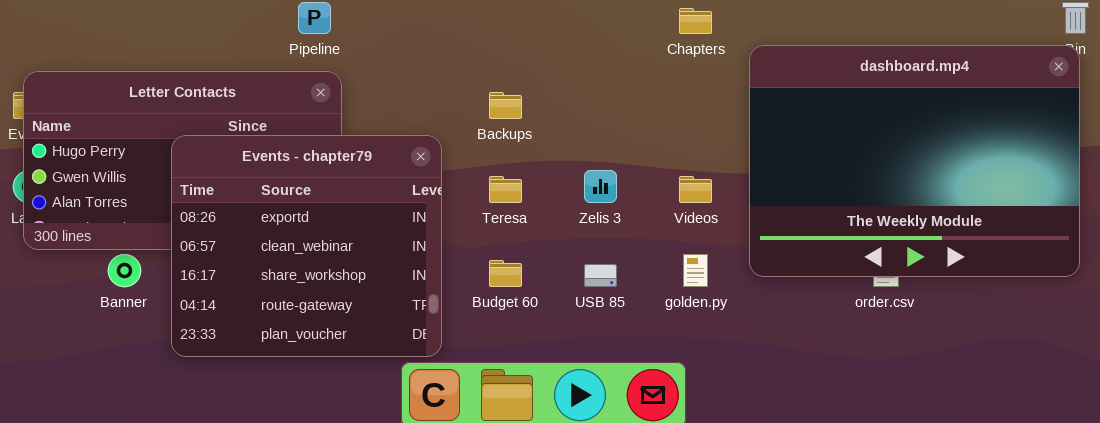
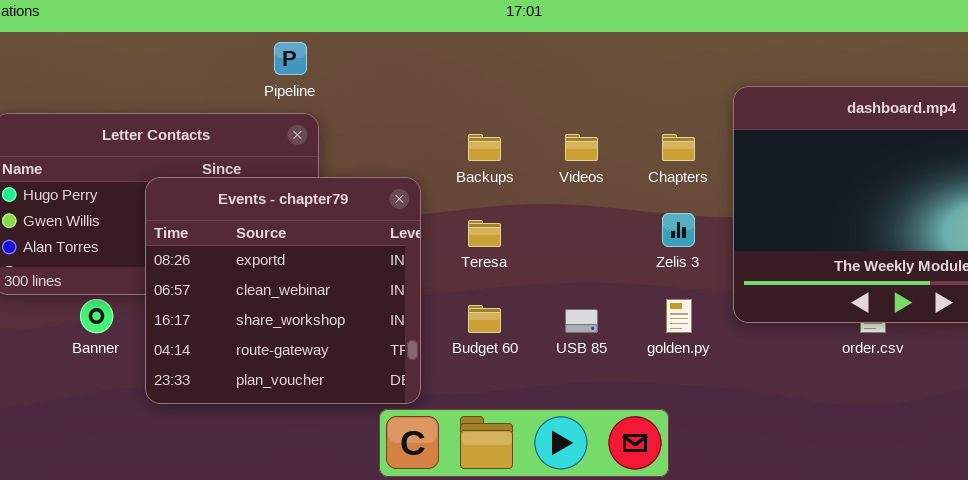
Chapters: [679,8,712,34] -> [662,134,695,161], moved
Zelis 3: [584,170,617,203] -> [662,213,695,247], moved
Videos: [679,176,712,203] -> [565,134,598,161], moved

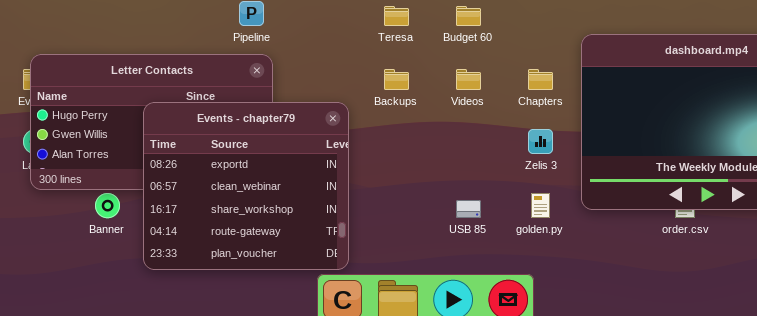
Teresa: [468,220,501,247] -> [384,6,409,26], moved
Budget 60: [468,305,501,333] -> [456,6,481,26], moved

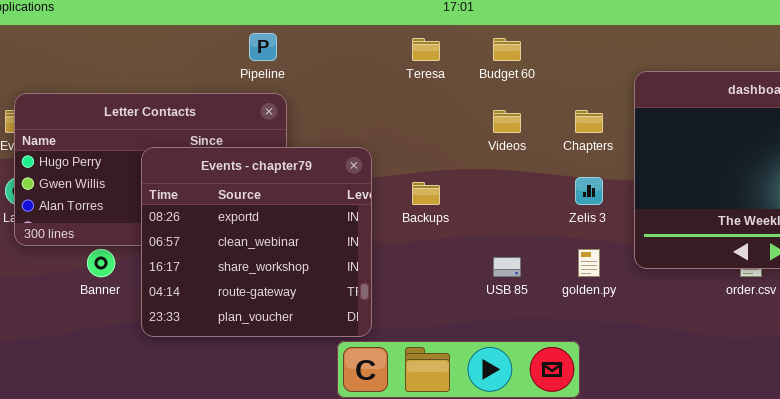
Backups: [384,69,409,90] -> [412,182,440,205], moved

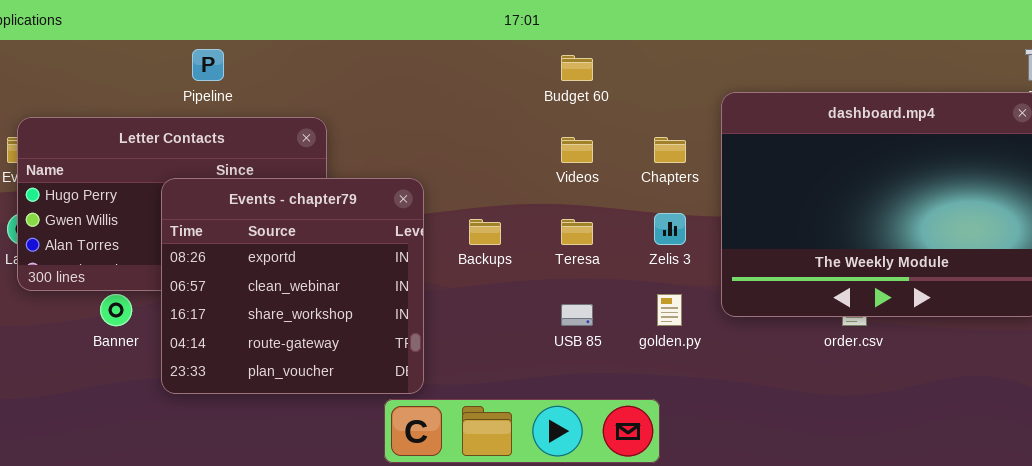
Pipeline: [249,33,277,61] -> [192,49,224,81], moved
Teresa: [412,38,440,61] -> [561,219,593,245], moved

